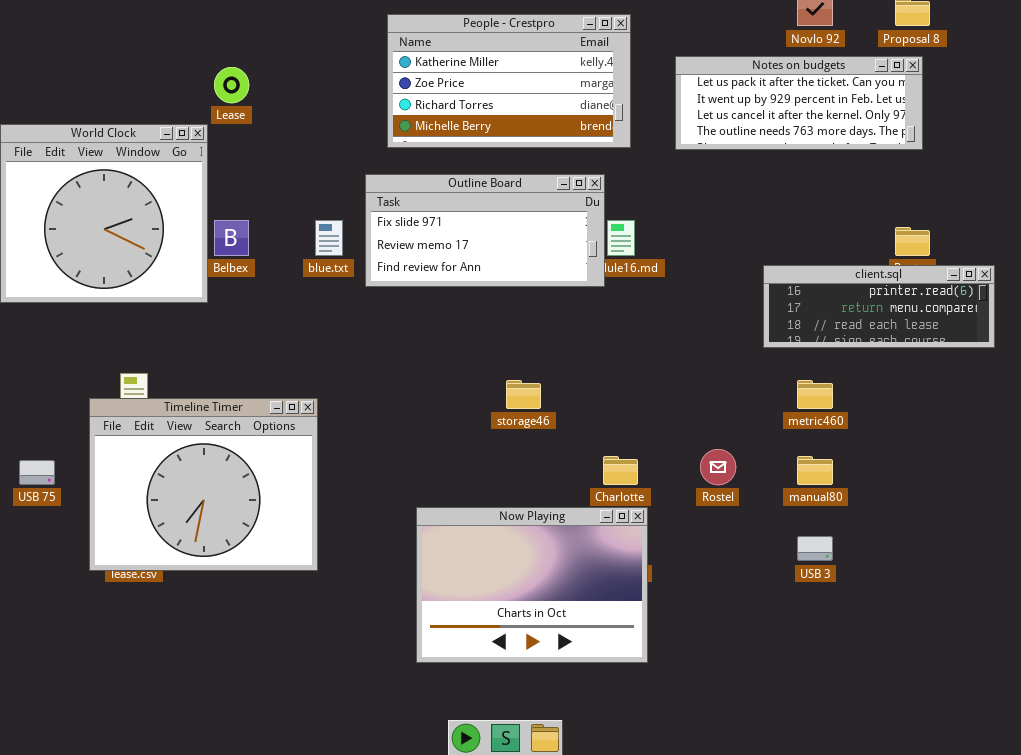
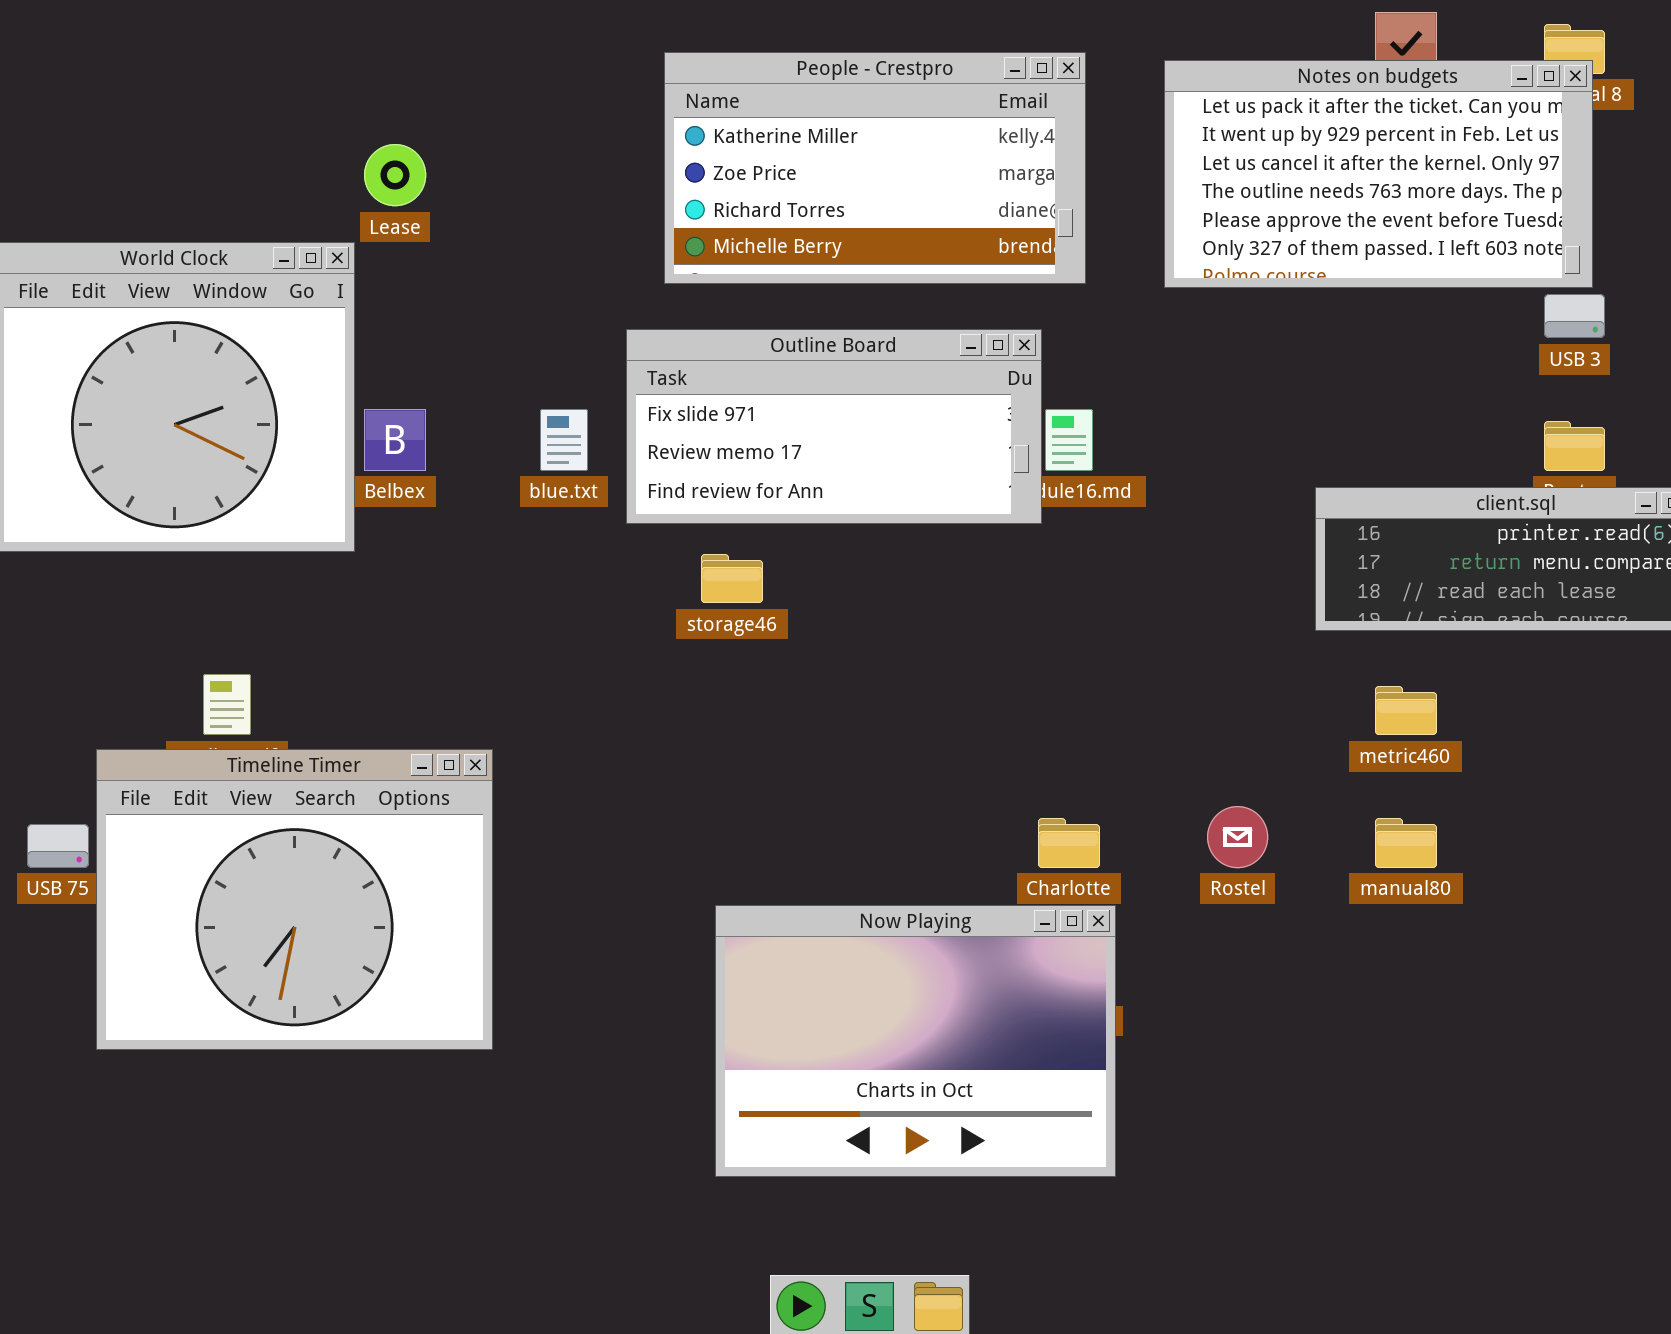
Notes on budgets: [675,56,923,150] -> [1164,60,1593,288], resized
storage46: [506,380,541,409] -> [701,554,763,603], moved
Timeline Timer: [89,398,318,571] -> [96,749,493,1050], moved
USB 3: [797,536,833,561] -> [1544,294,1605,338], moved

